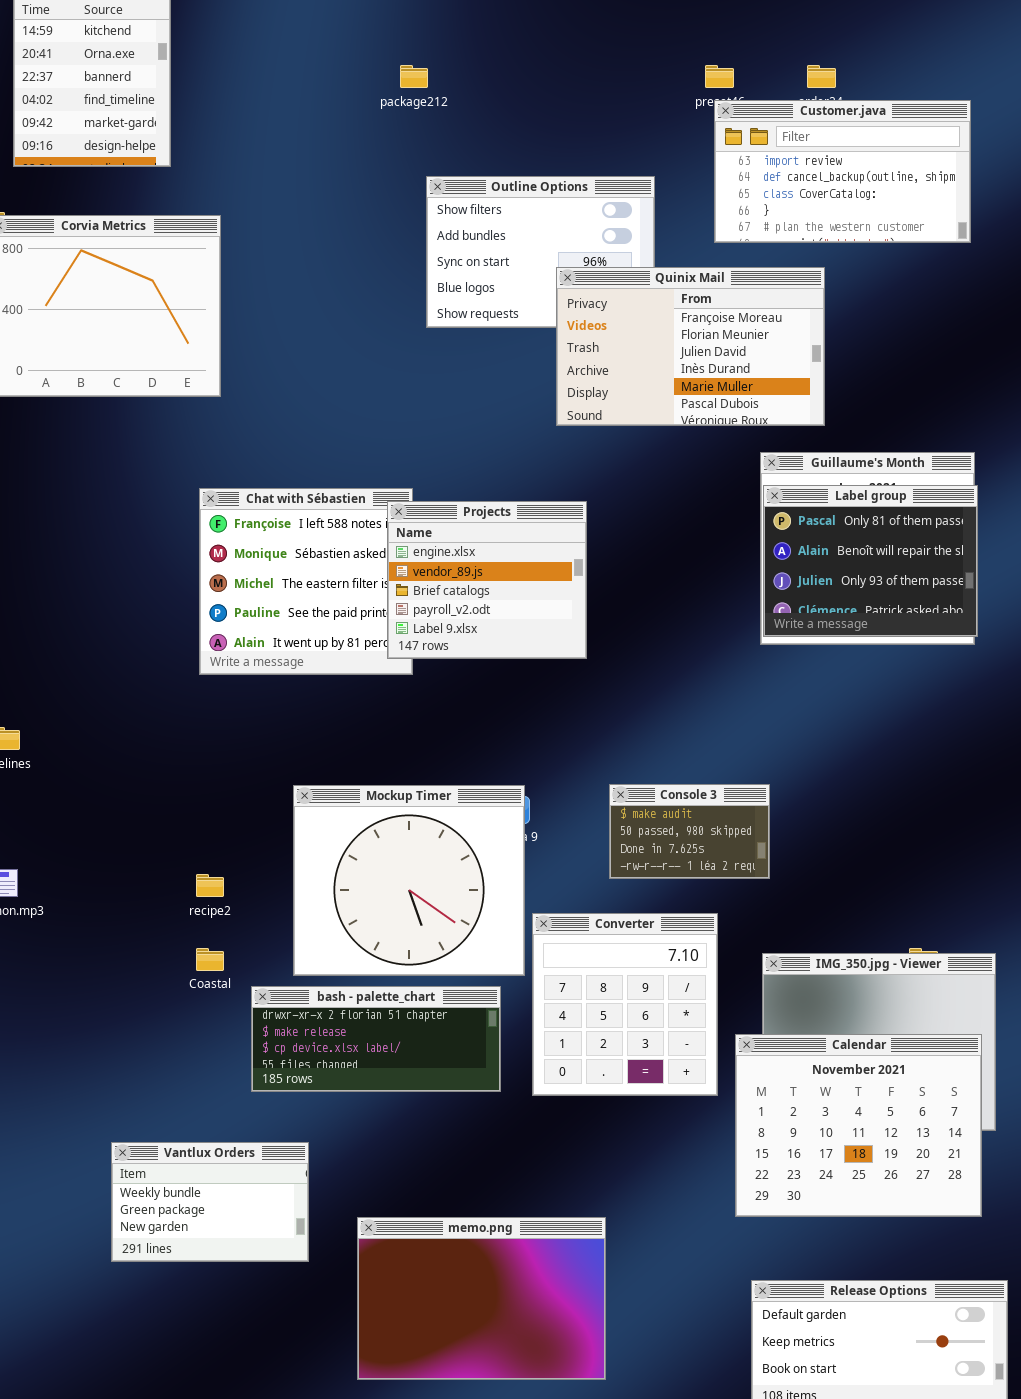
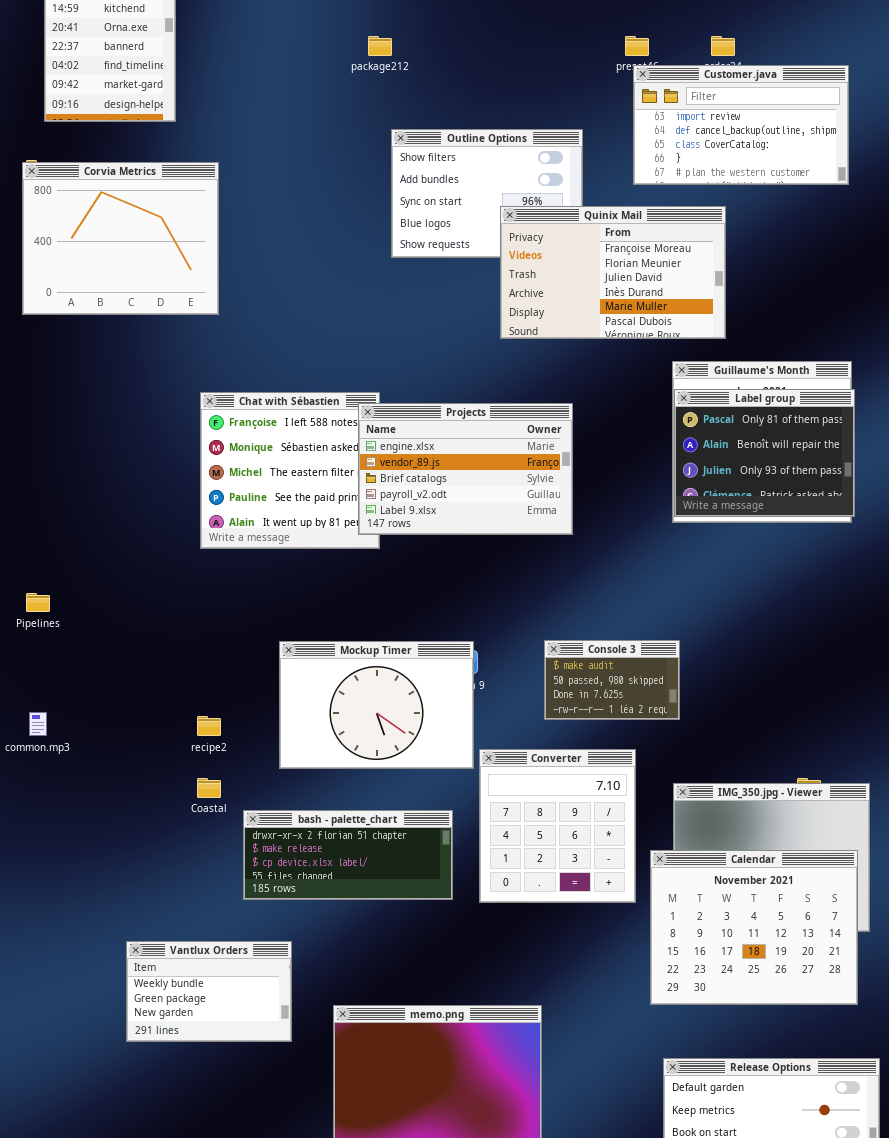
Projects: [387,501,587,659] -> [358,403,573,535], resized
Mockup Timer: [293,785,525,976] -> [279,641,474,769], resized

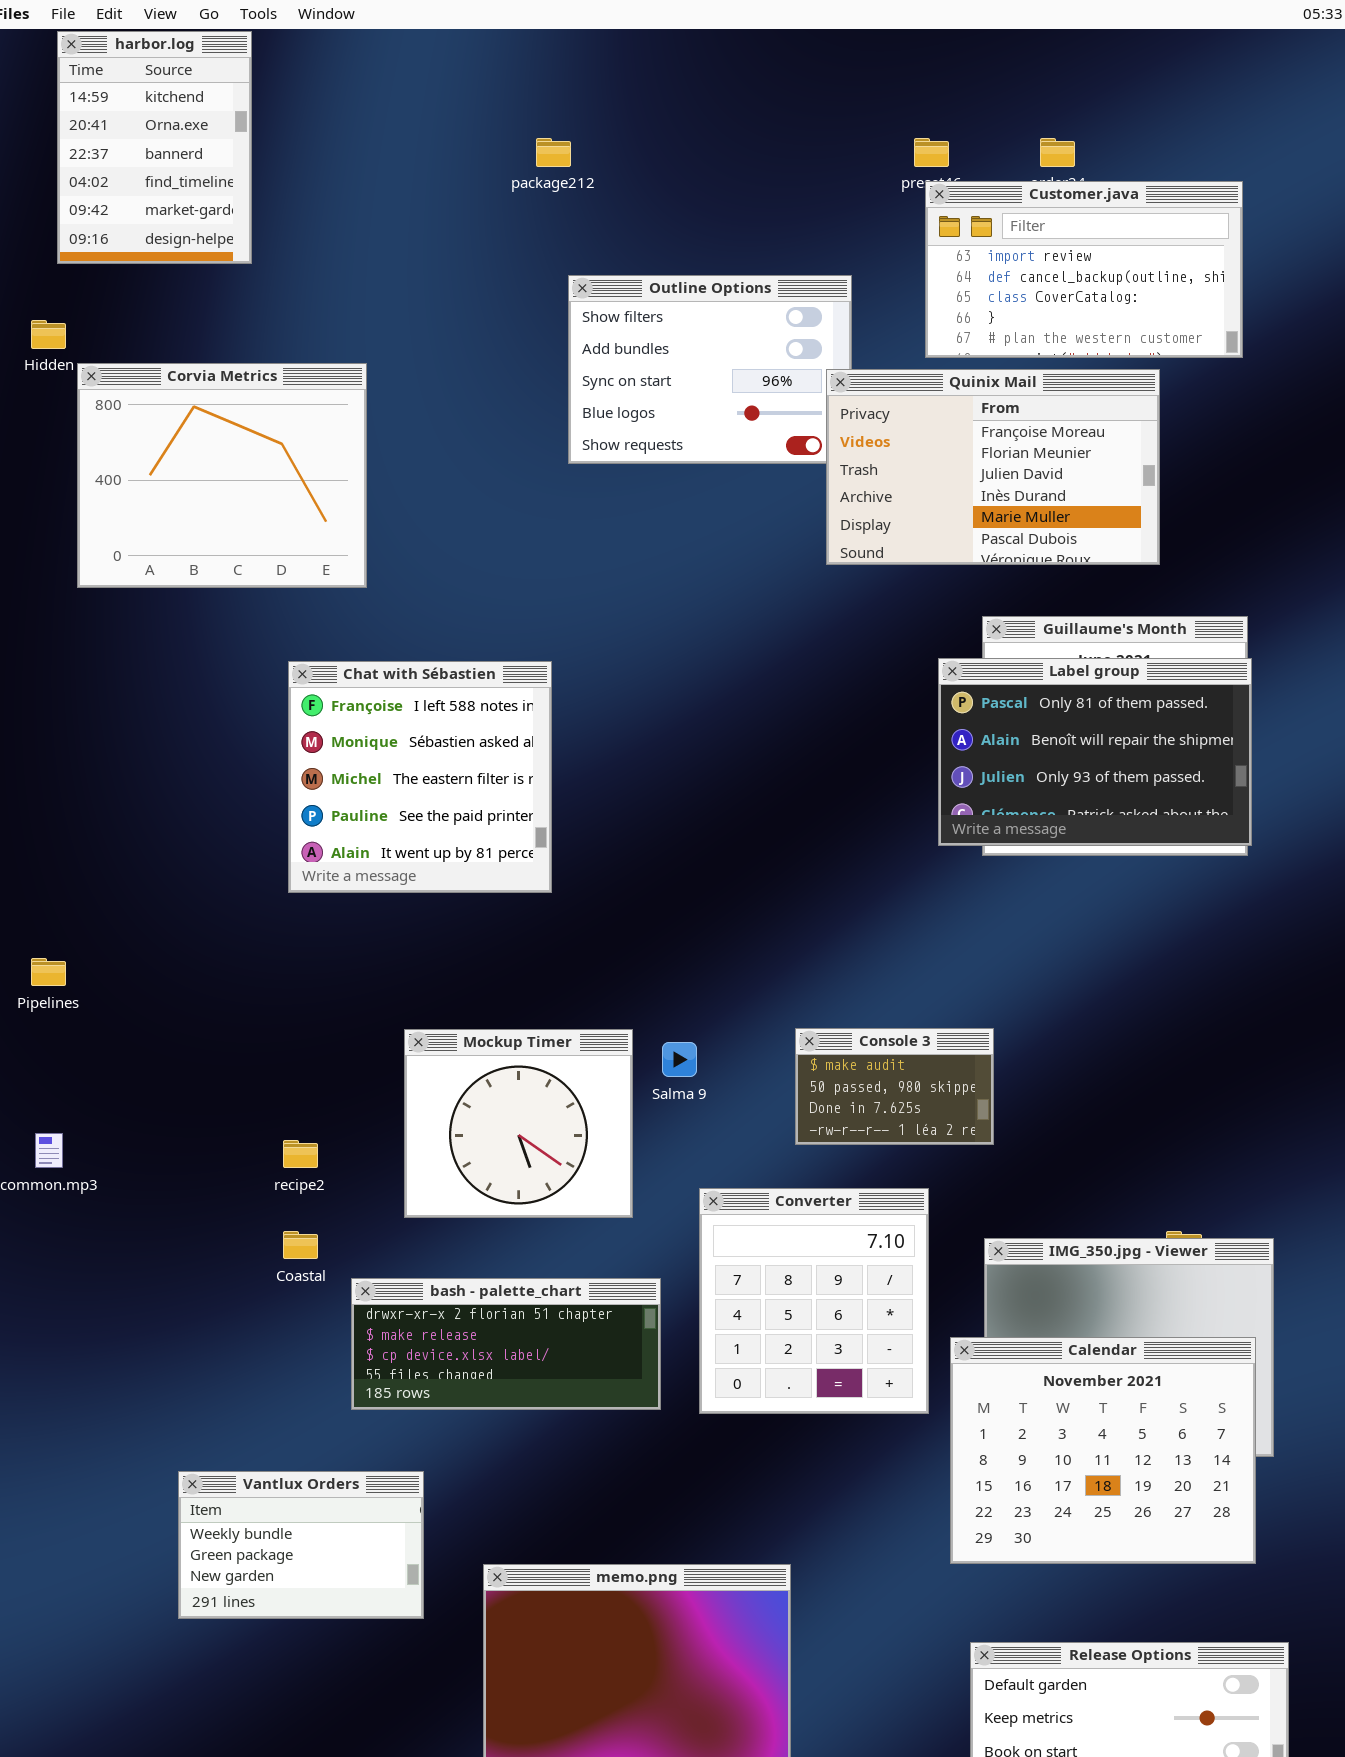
Corvia Metrics: [22,162,219,315] -> [77,363,367,588], moved
Quinix Mail: [500,206,726,339] -> [826,369,1160,565], moved
Label group: [674,389,855,517] -> [938,658,1252,846], resized
Projects: [358,403,573,535] -> none, closed
Mockup Timer: [279,641,474,769] -> [404,1029,633,1218], resized

